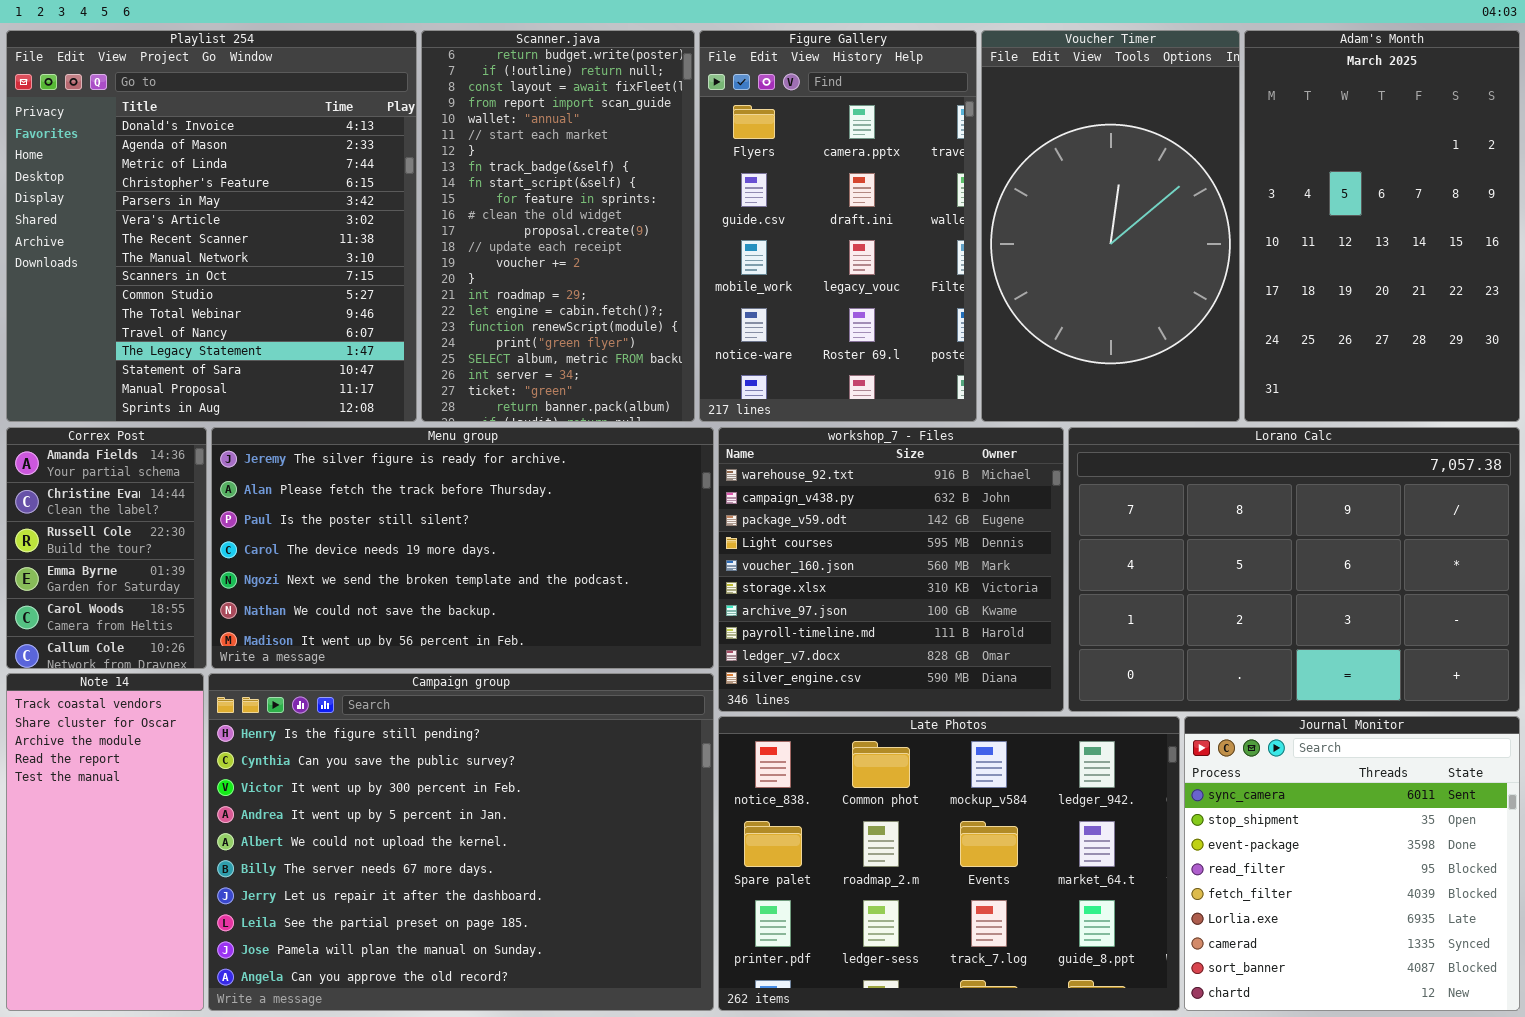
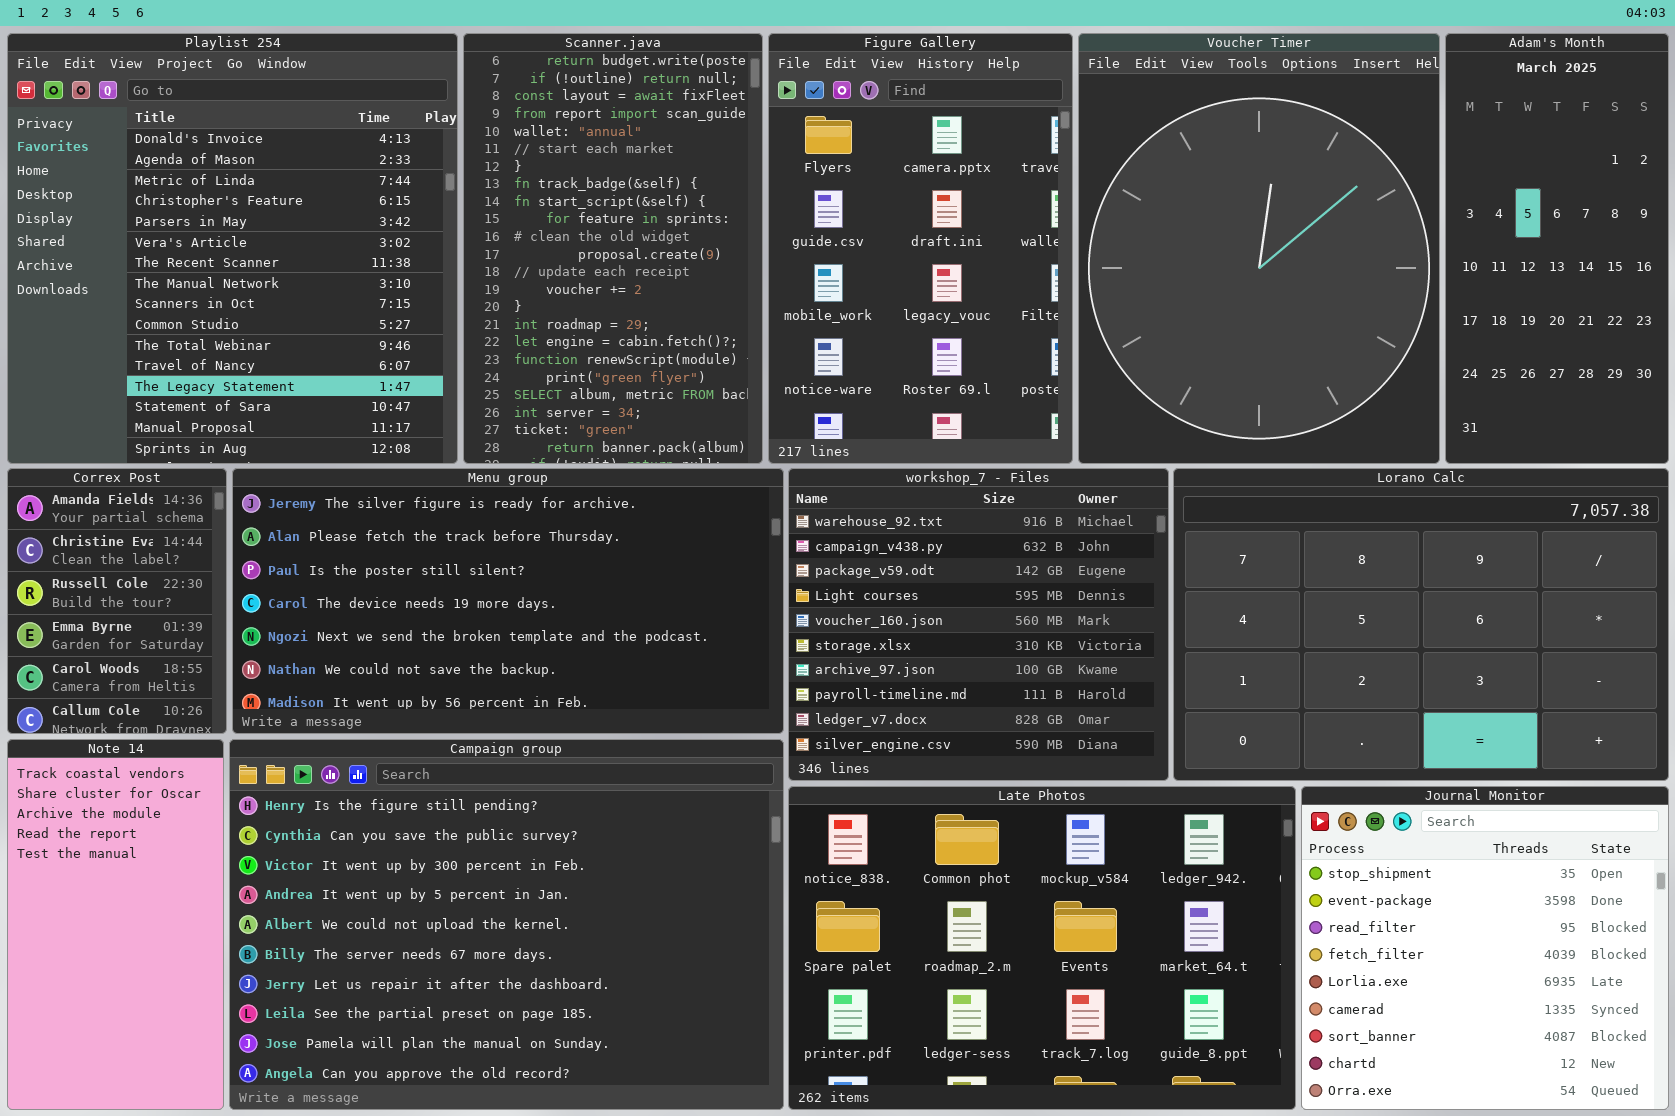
Voucher Timer: [981,30,1240,422] -> [1078,33,1440,464], resized
Adam's Month: [1244,30,1520,422] -> [1445,33,1669,464], resized
Journal Monitor: [1184,716,1520,1011] -> [1301,786,1669,1110], scrolled down 1 row

